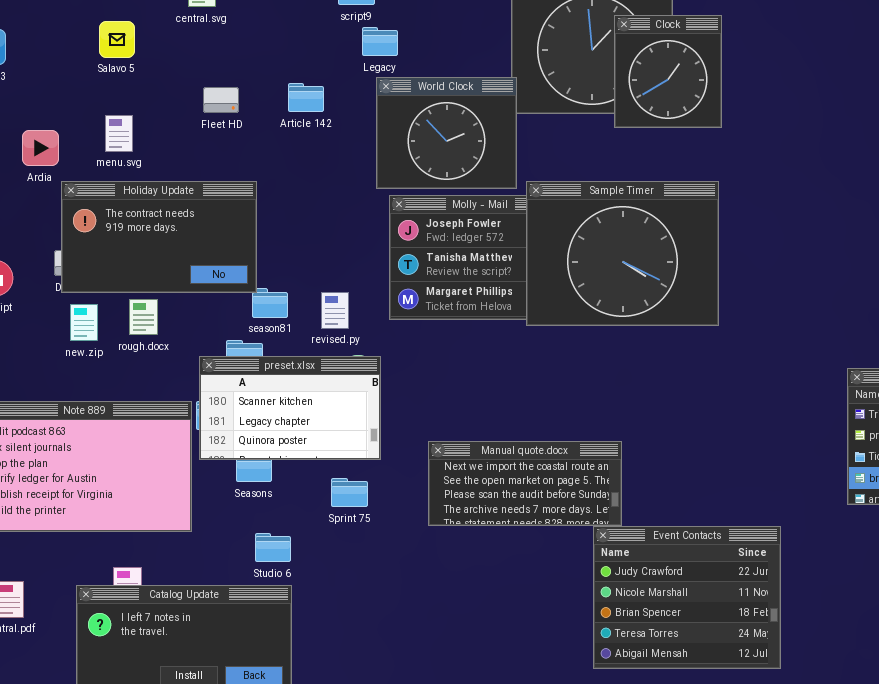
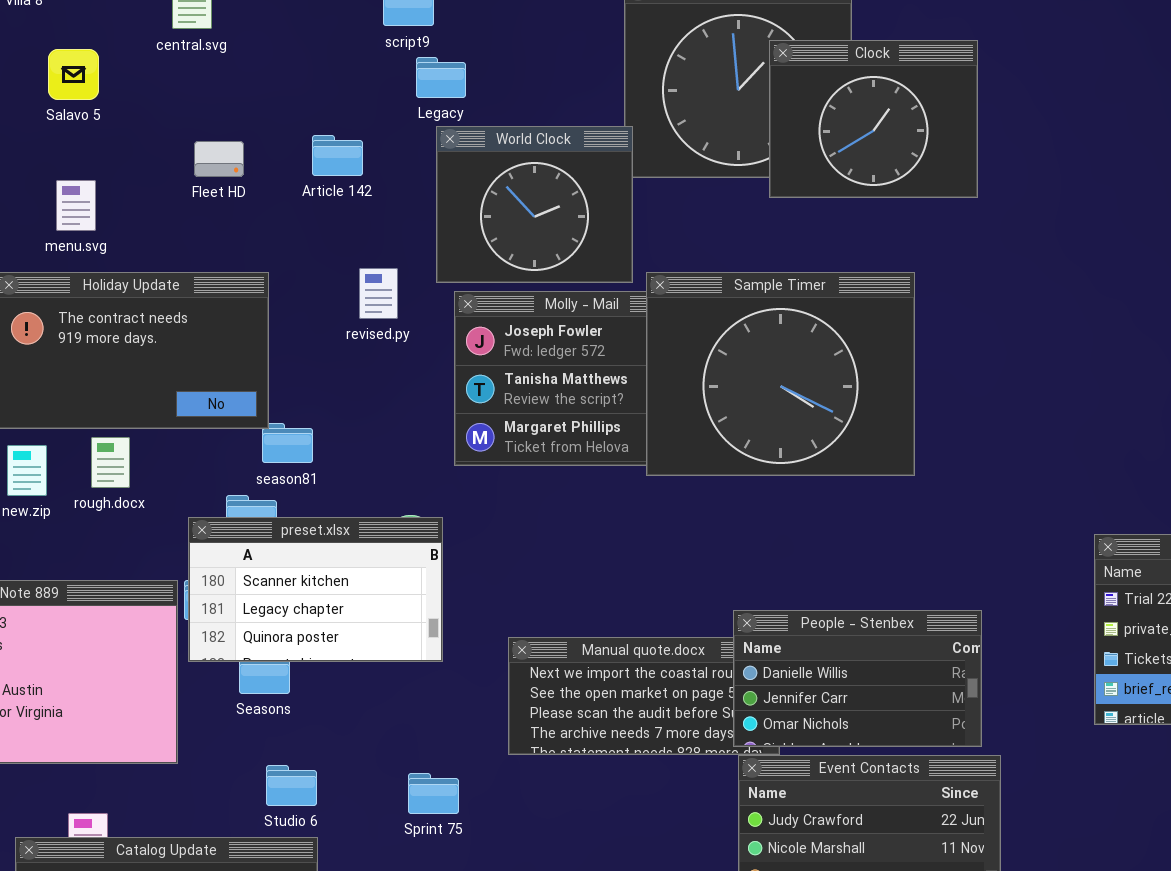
Clock: [614,15,722,128] -> [769,40,978,198], resized
revised.py: [321,292,349,329] -> [359,268,398,319], moved
People - Stenbex: none -> [733,610,982,747], opened
Sprint 75: [331,478,368,507] -> [408,773,459,814], moved

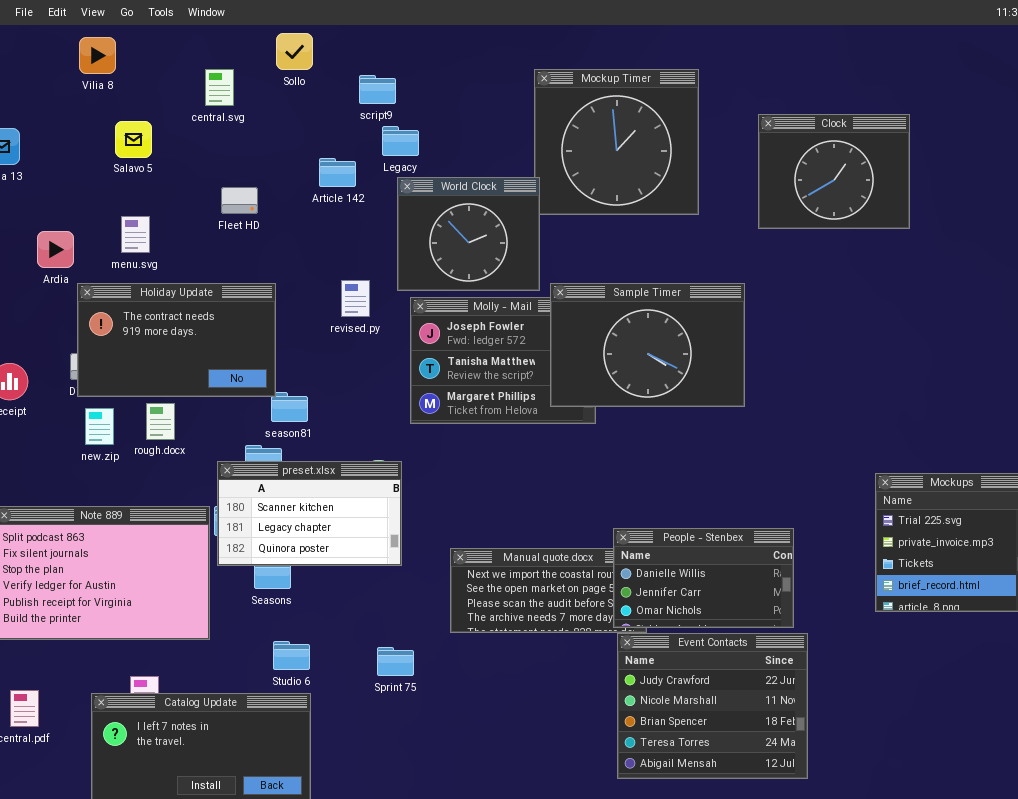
Clock: [769,40,978,198] -> [758,114,910,229], moved
Article 142: [312,135,363,176] -> [319,158,356,187], moved
Sample Timer: [646,272,915,476] -> [550,283,745,407], resized

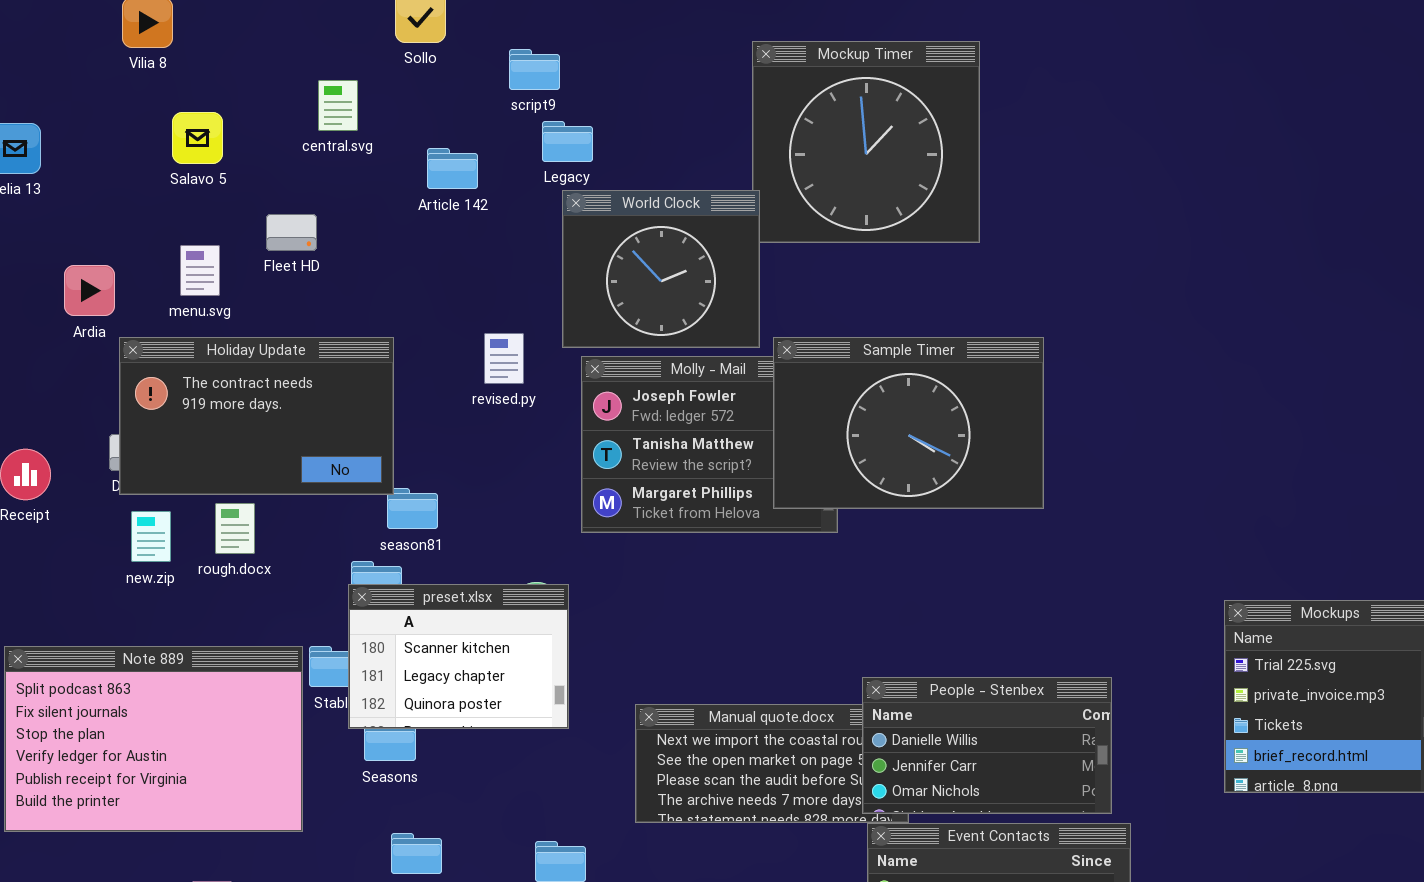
central.svg: [205,69,234,106] -> [318,80,358,131], moved
Clock: [758,114,910,229] -> none, closed
Article 142: [319,158,356,187] -> [427,148,478,189], moved
Fleet HD: [221,187,258,214] -> [266,214,317,251], moved
preset.xlsx: [217,461,402,566] -> [348,584,569,729], resized

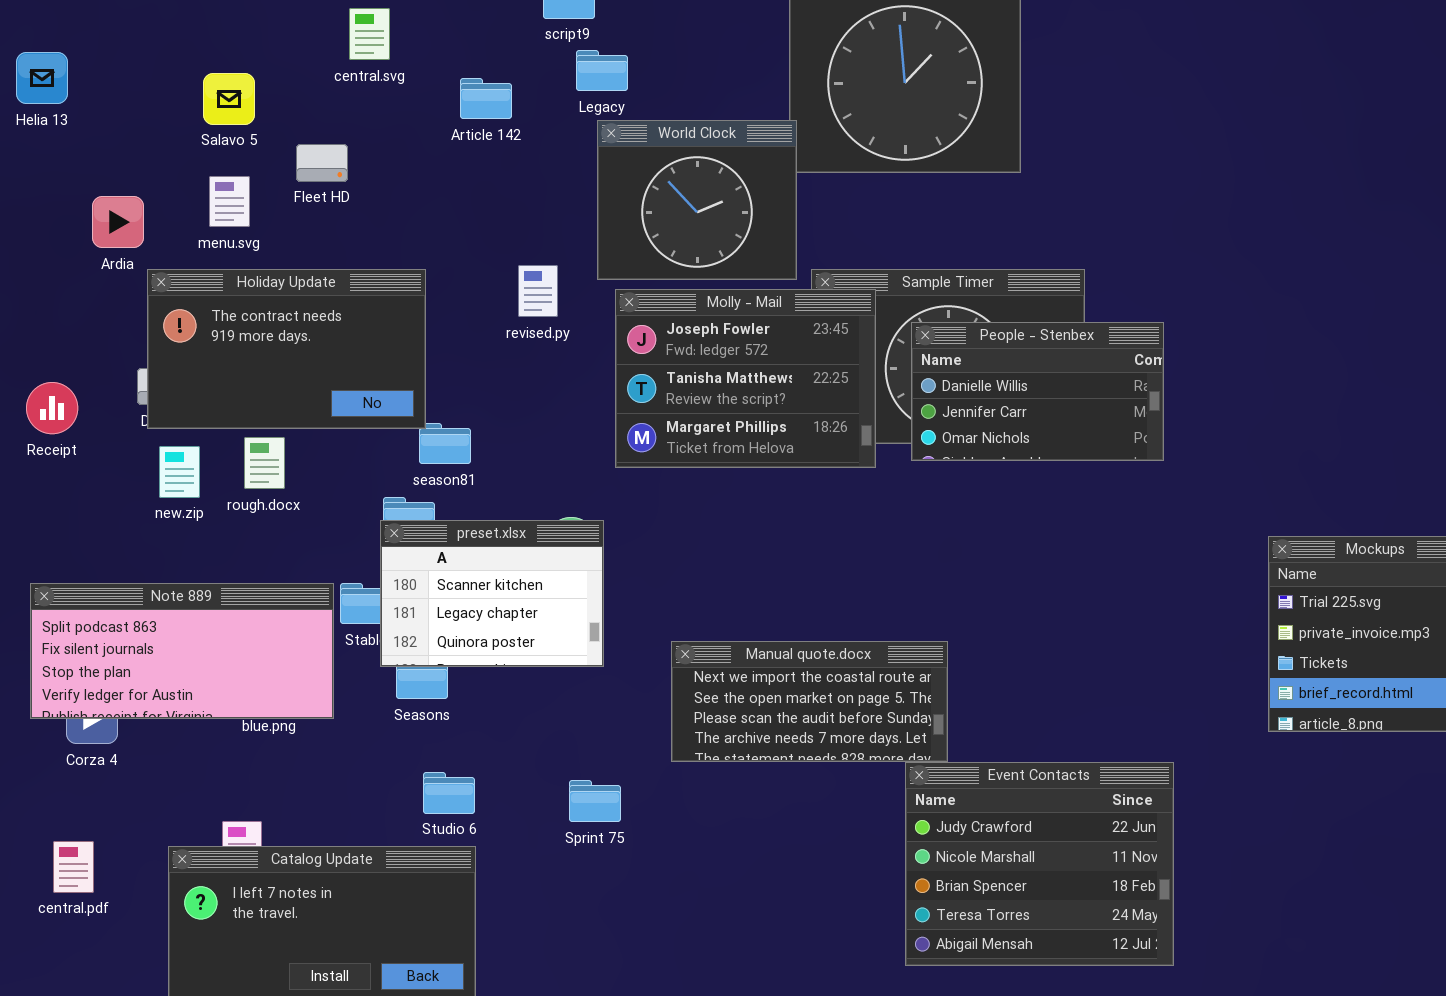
Salavo 5: [172,112,223,164] -> [203,73,255,125], moved
Molly - Mail: [581,356,838,533] -> [615,289,876,468], raised
Note 889: [4,646,303,832] -> [30,583,334,719], resized
People - Stenbex: [862,677,1112,814] -> [911,322,1164,461], moved

